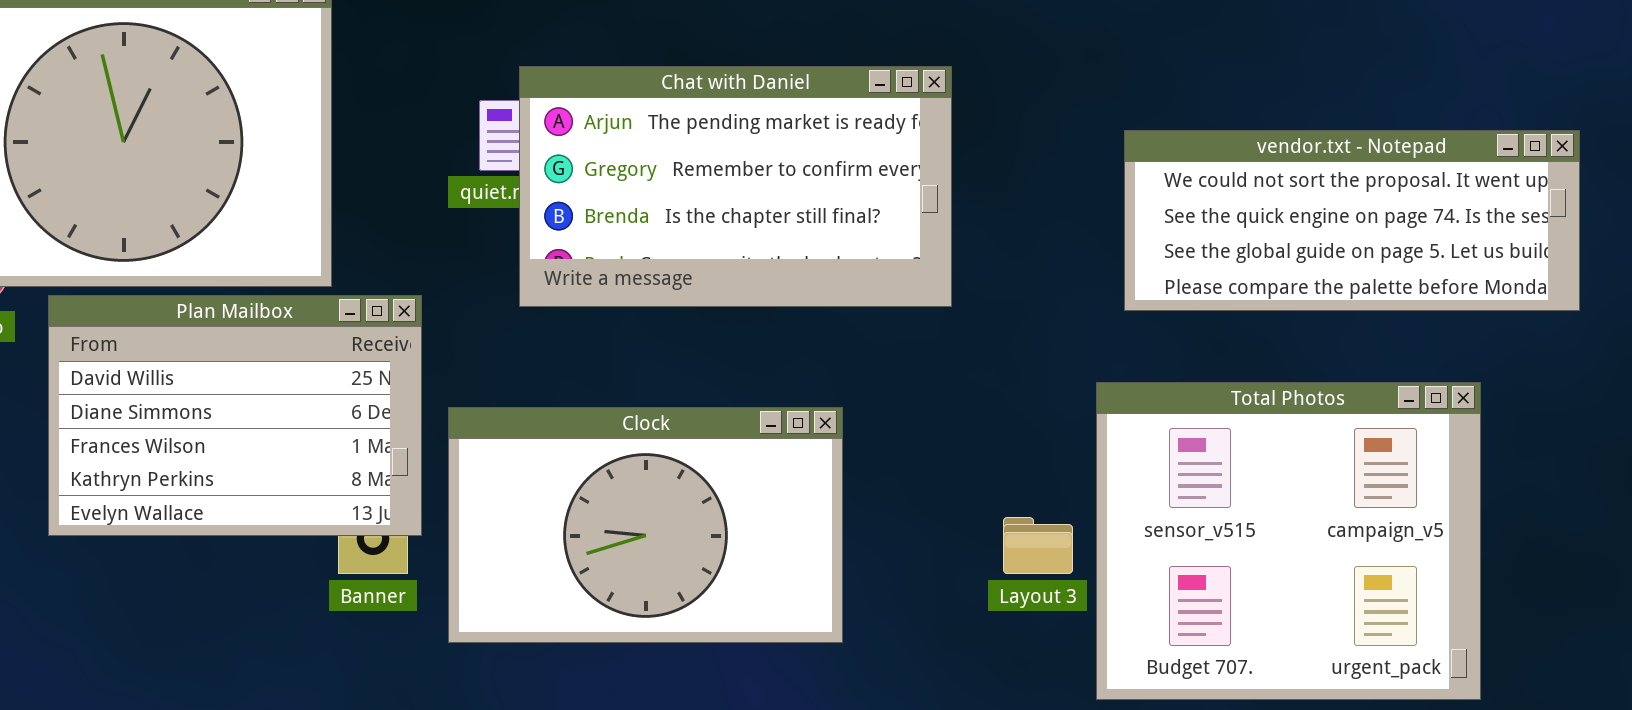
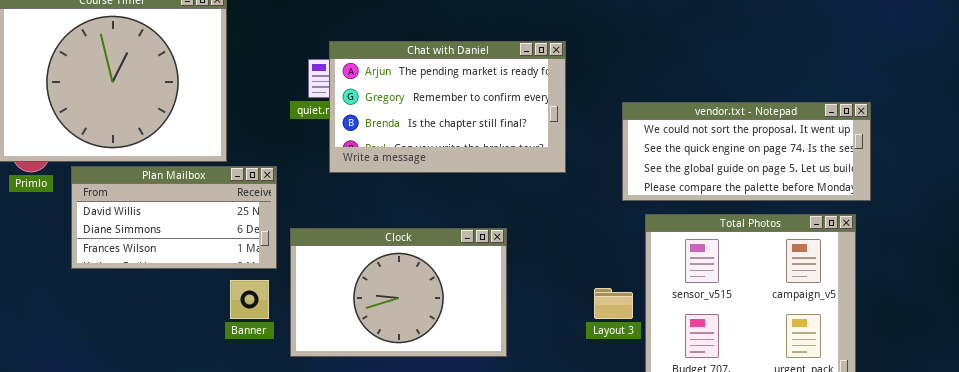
vendor.txt - Notepad: [1124,130,1580,311] -> [622,102,871,201], moved
Plan Mailbox: [48,295,422,536] -> [71,166,277,269], resized

